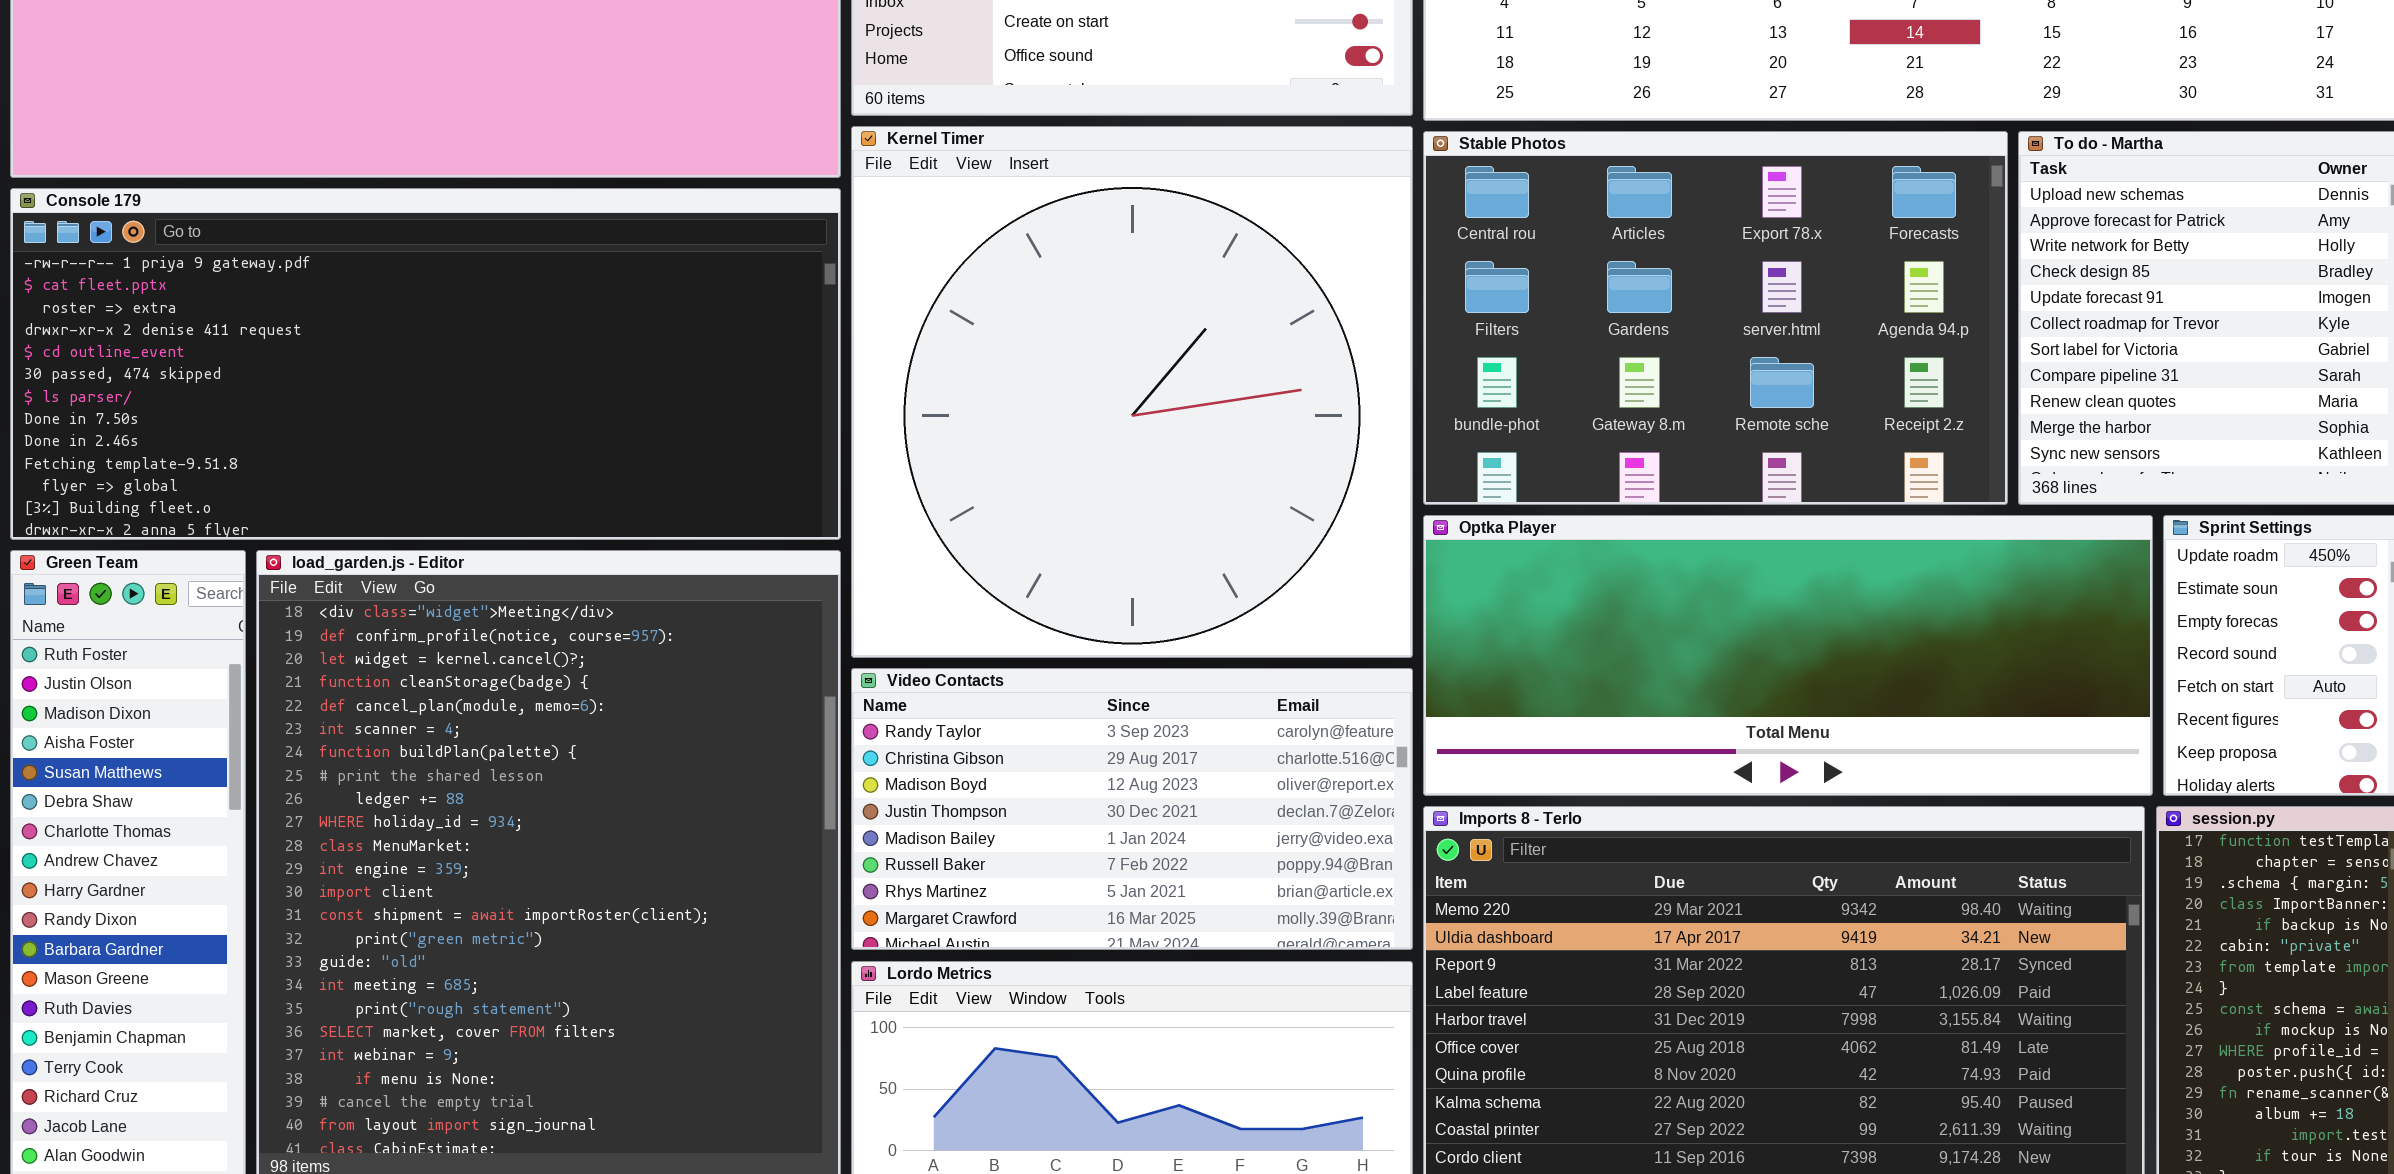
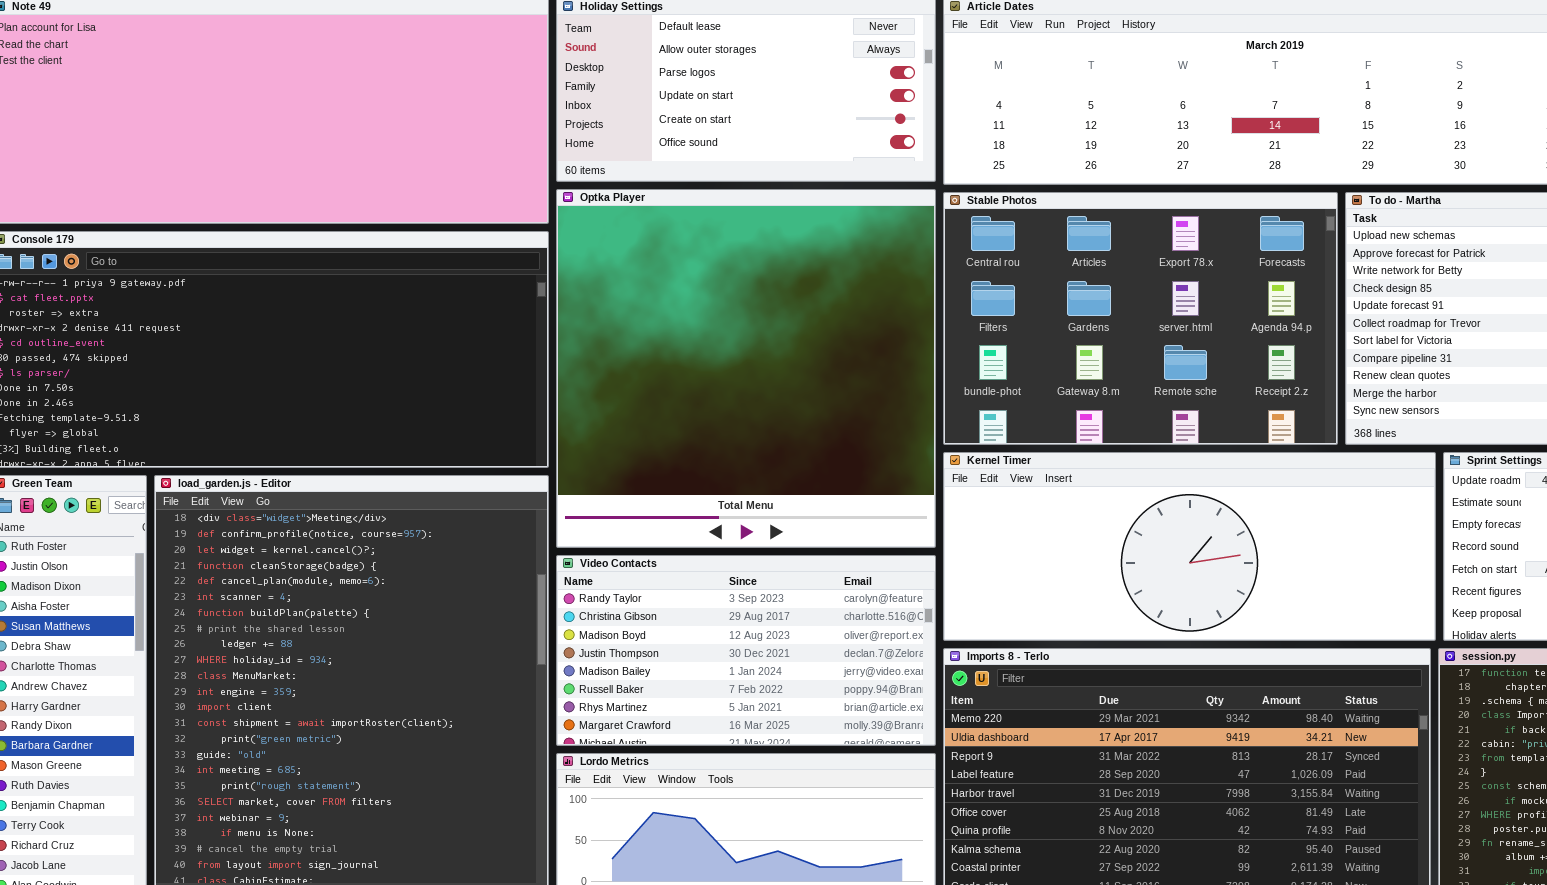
Kernel Timer: [851,126,1413,658] -> [943,452,1436,641], moved, resized
Optka Player: [1423,515,2153,796] -> [556,189,936,548], moved, resized

